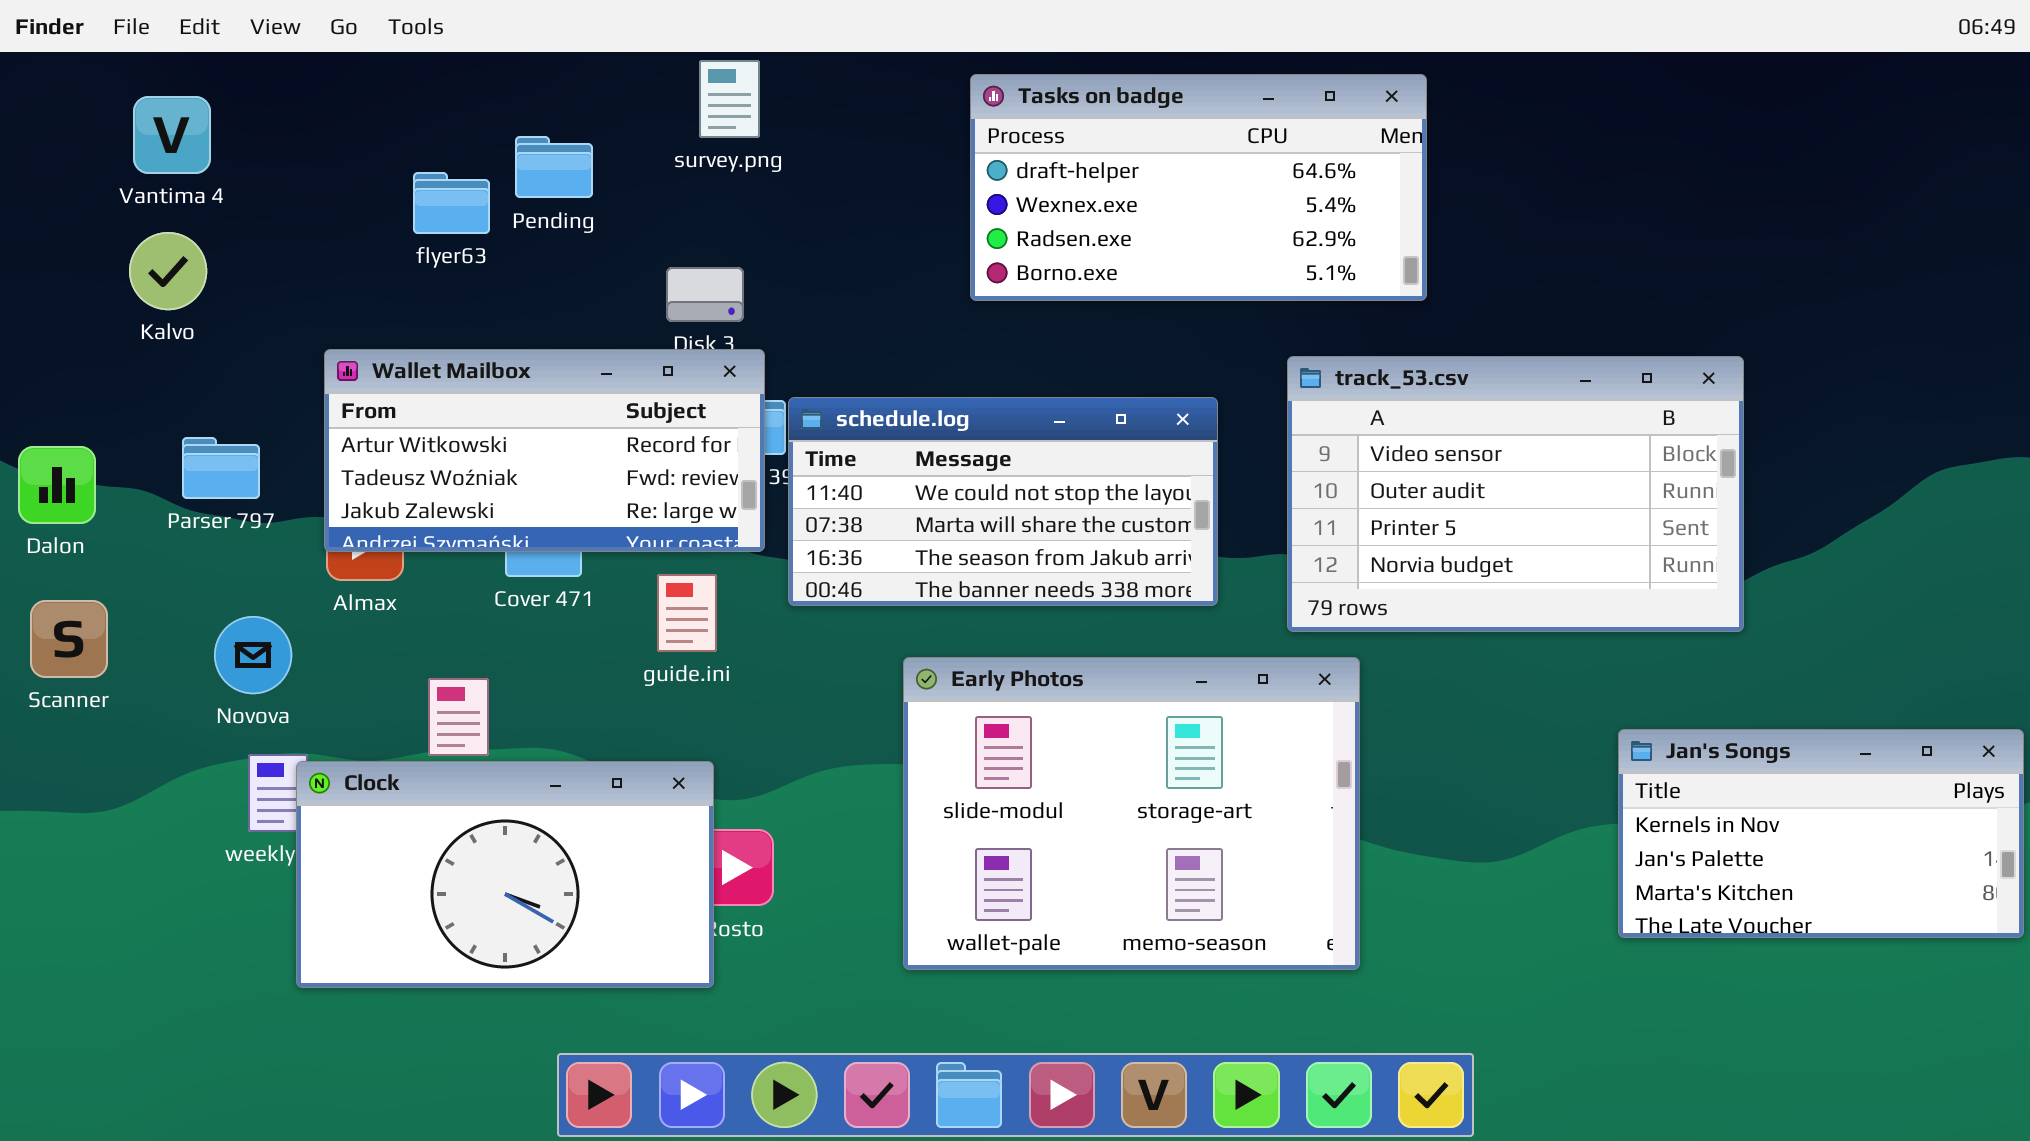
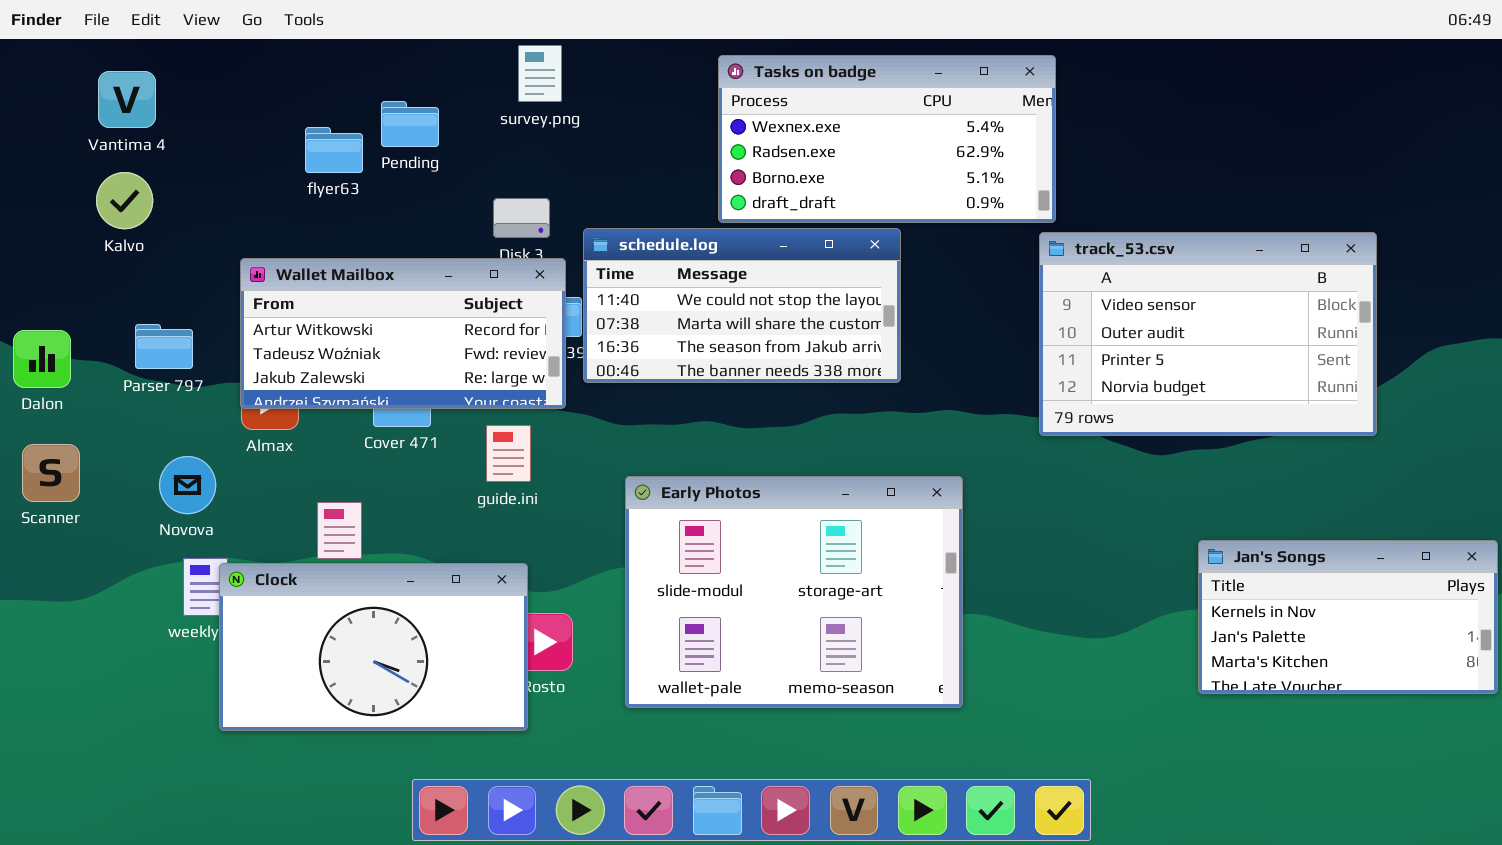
Tasks on badge: [970,74,1427,301] -> [718,55,1056,223], scrolled down 1 row
track_53.csv: [1287,356,1744,632] -> [1039,232,1377,436], moved
schedule.log: [788,397,1218,606] -> [583,228,901,383], moved
Early Photos: [903,657,1360,970] -> [625,476,963,708], moved

